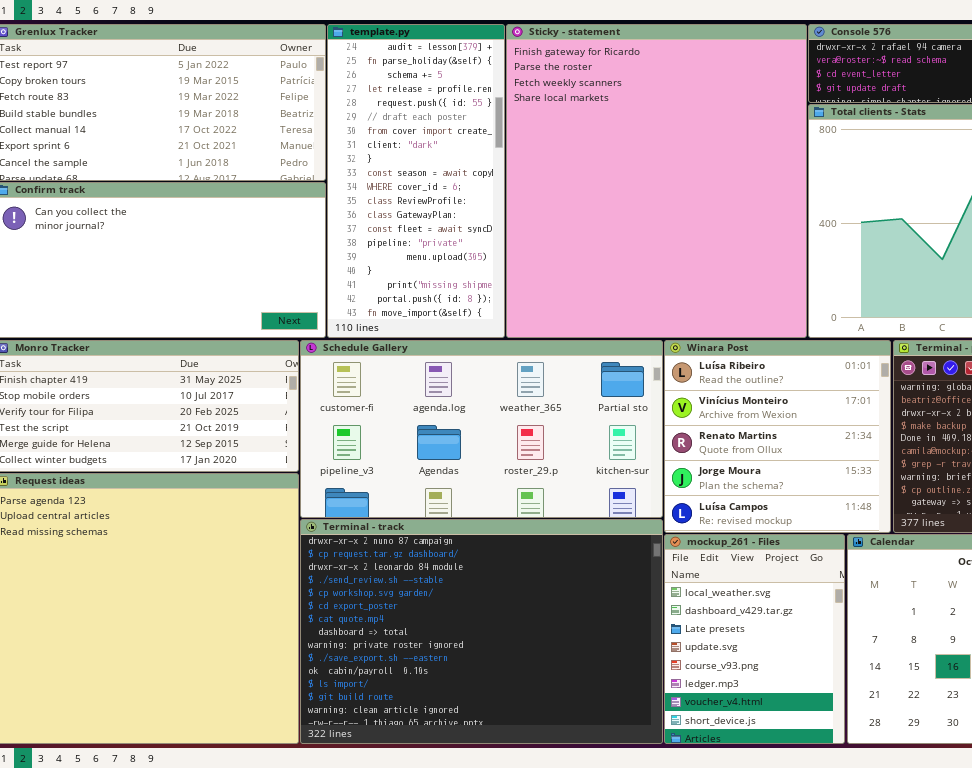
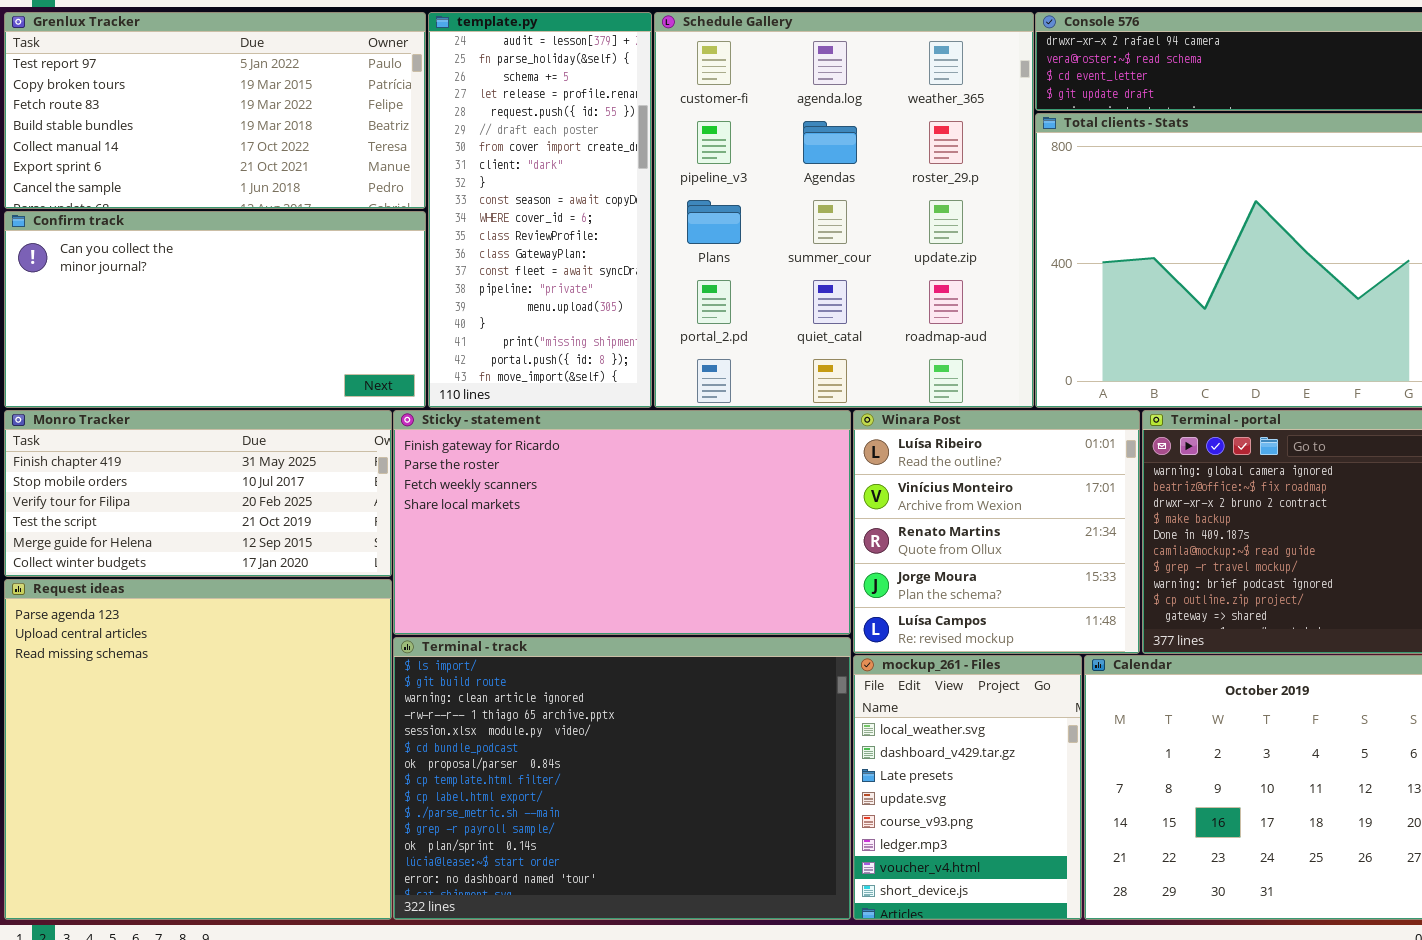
Sticky - statement: [506,24,807,338] -> [393,410,851,635], moved, resized
Schedule Gallery: [300,340,663,518] -> [654,12,1034,408], moved, resized
Terminal - track: [300,519,663,744] -> [393,637,851,920], scrolled down 11 rows

